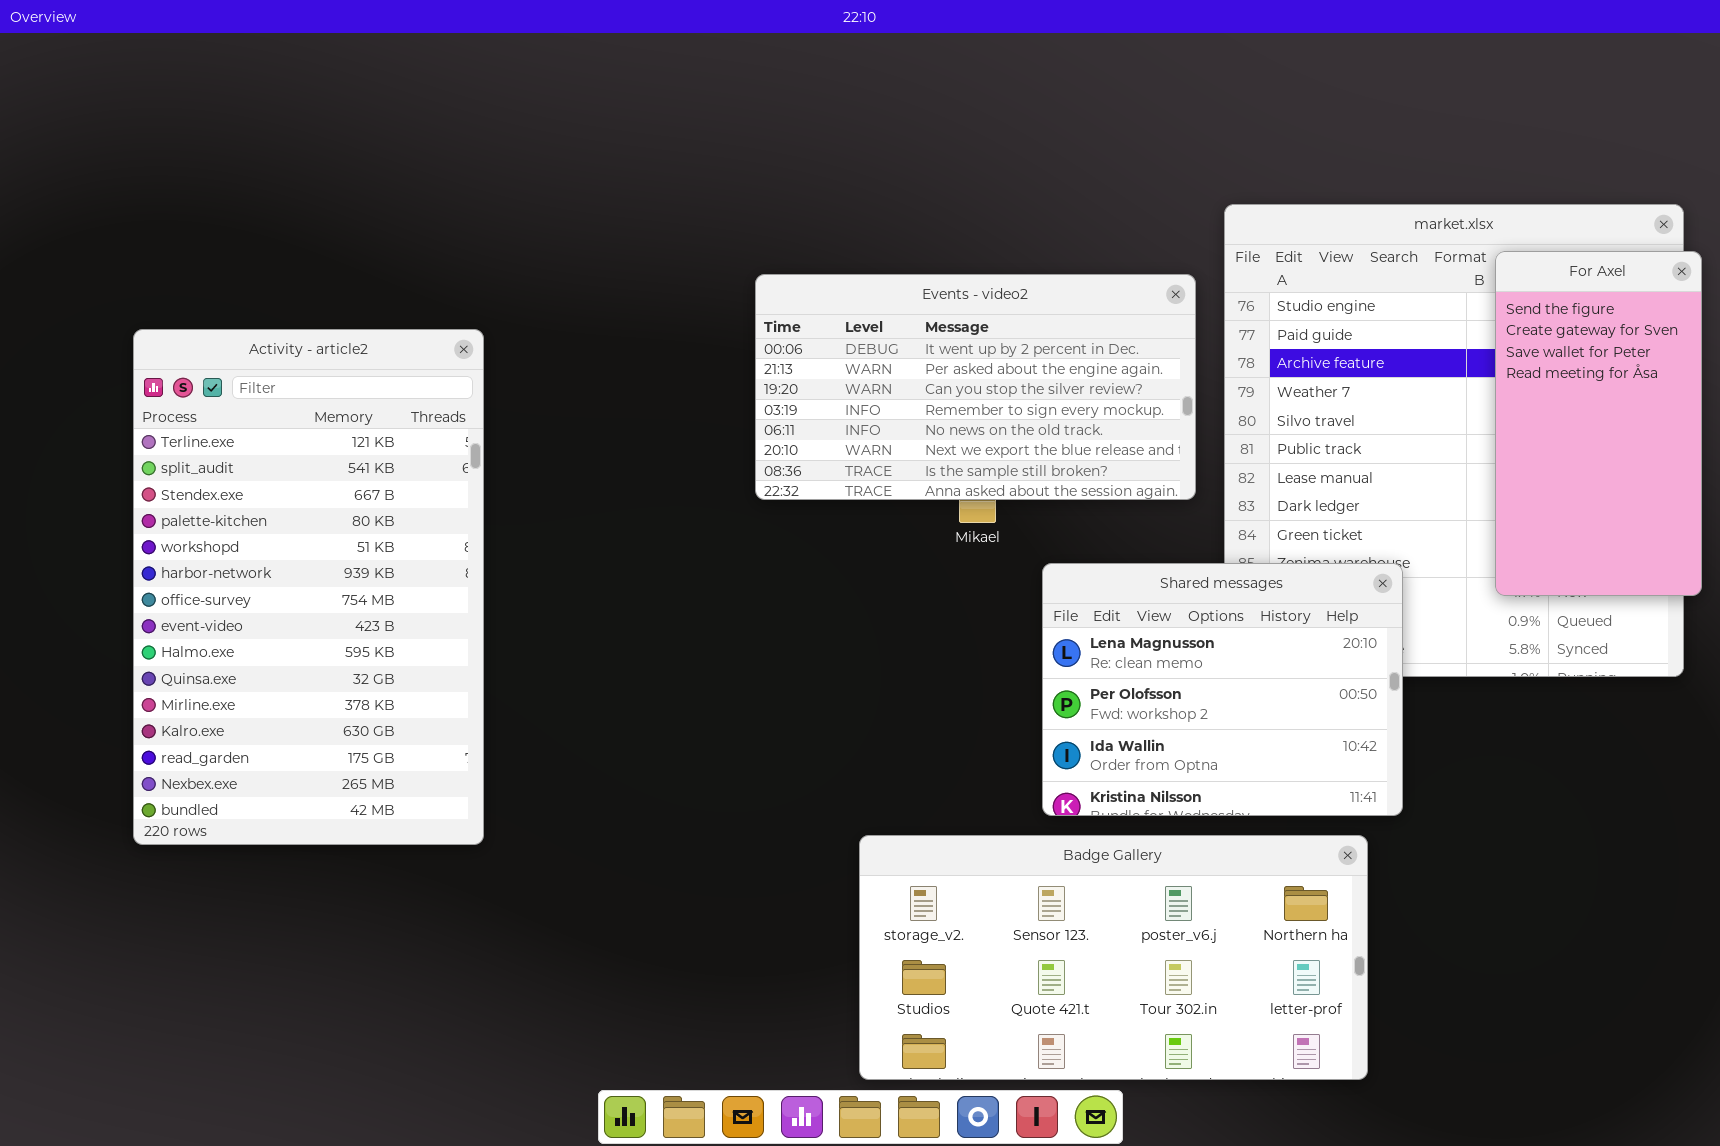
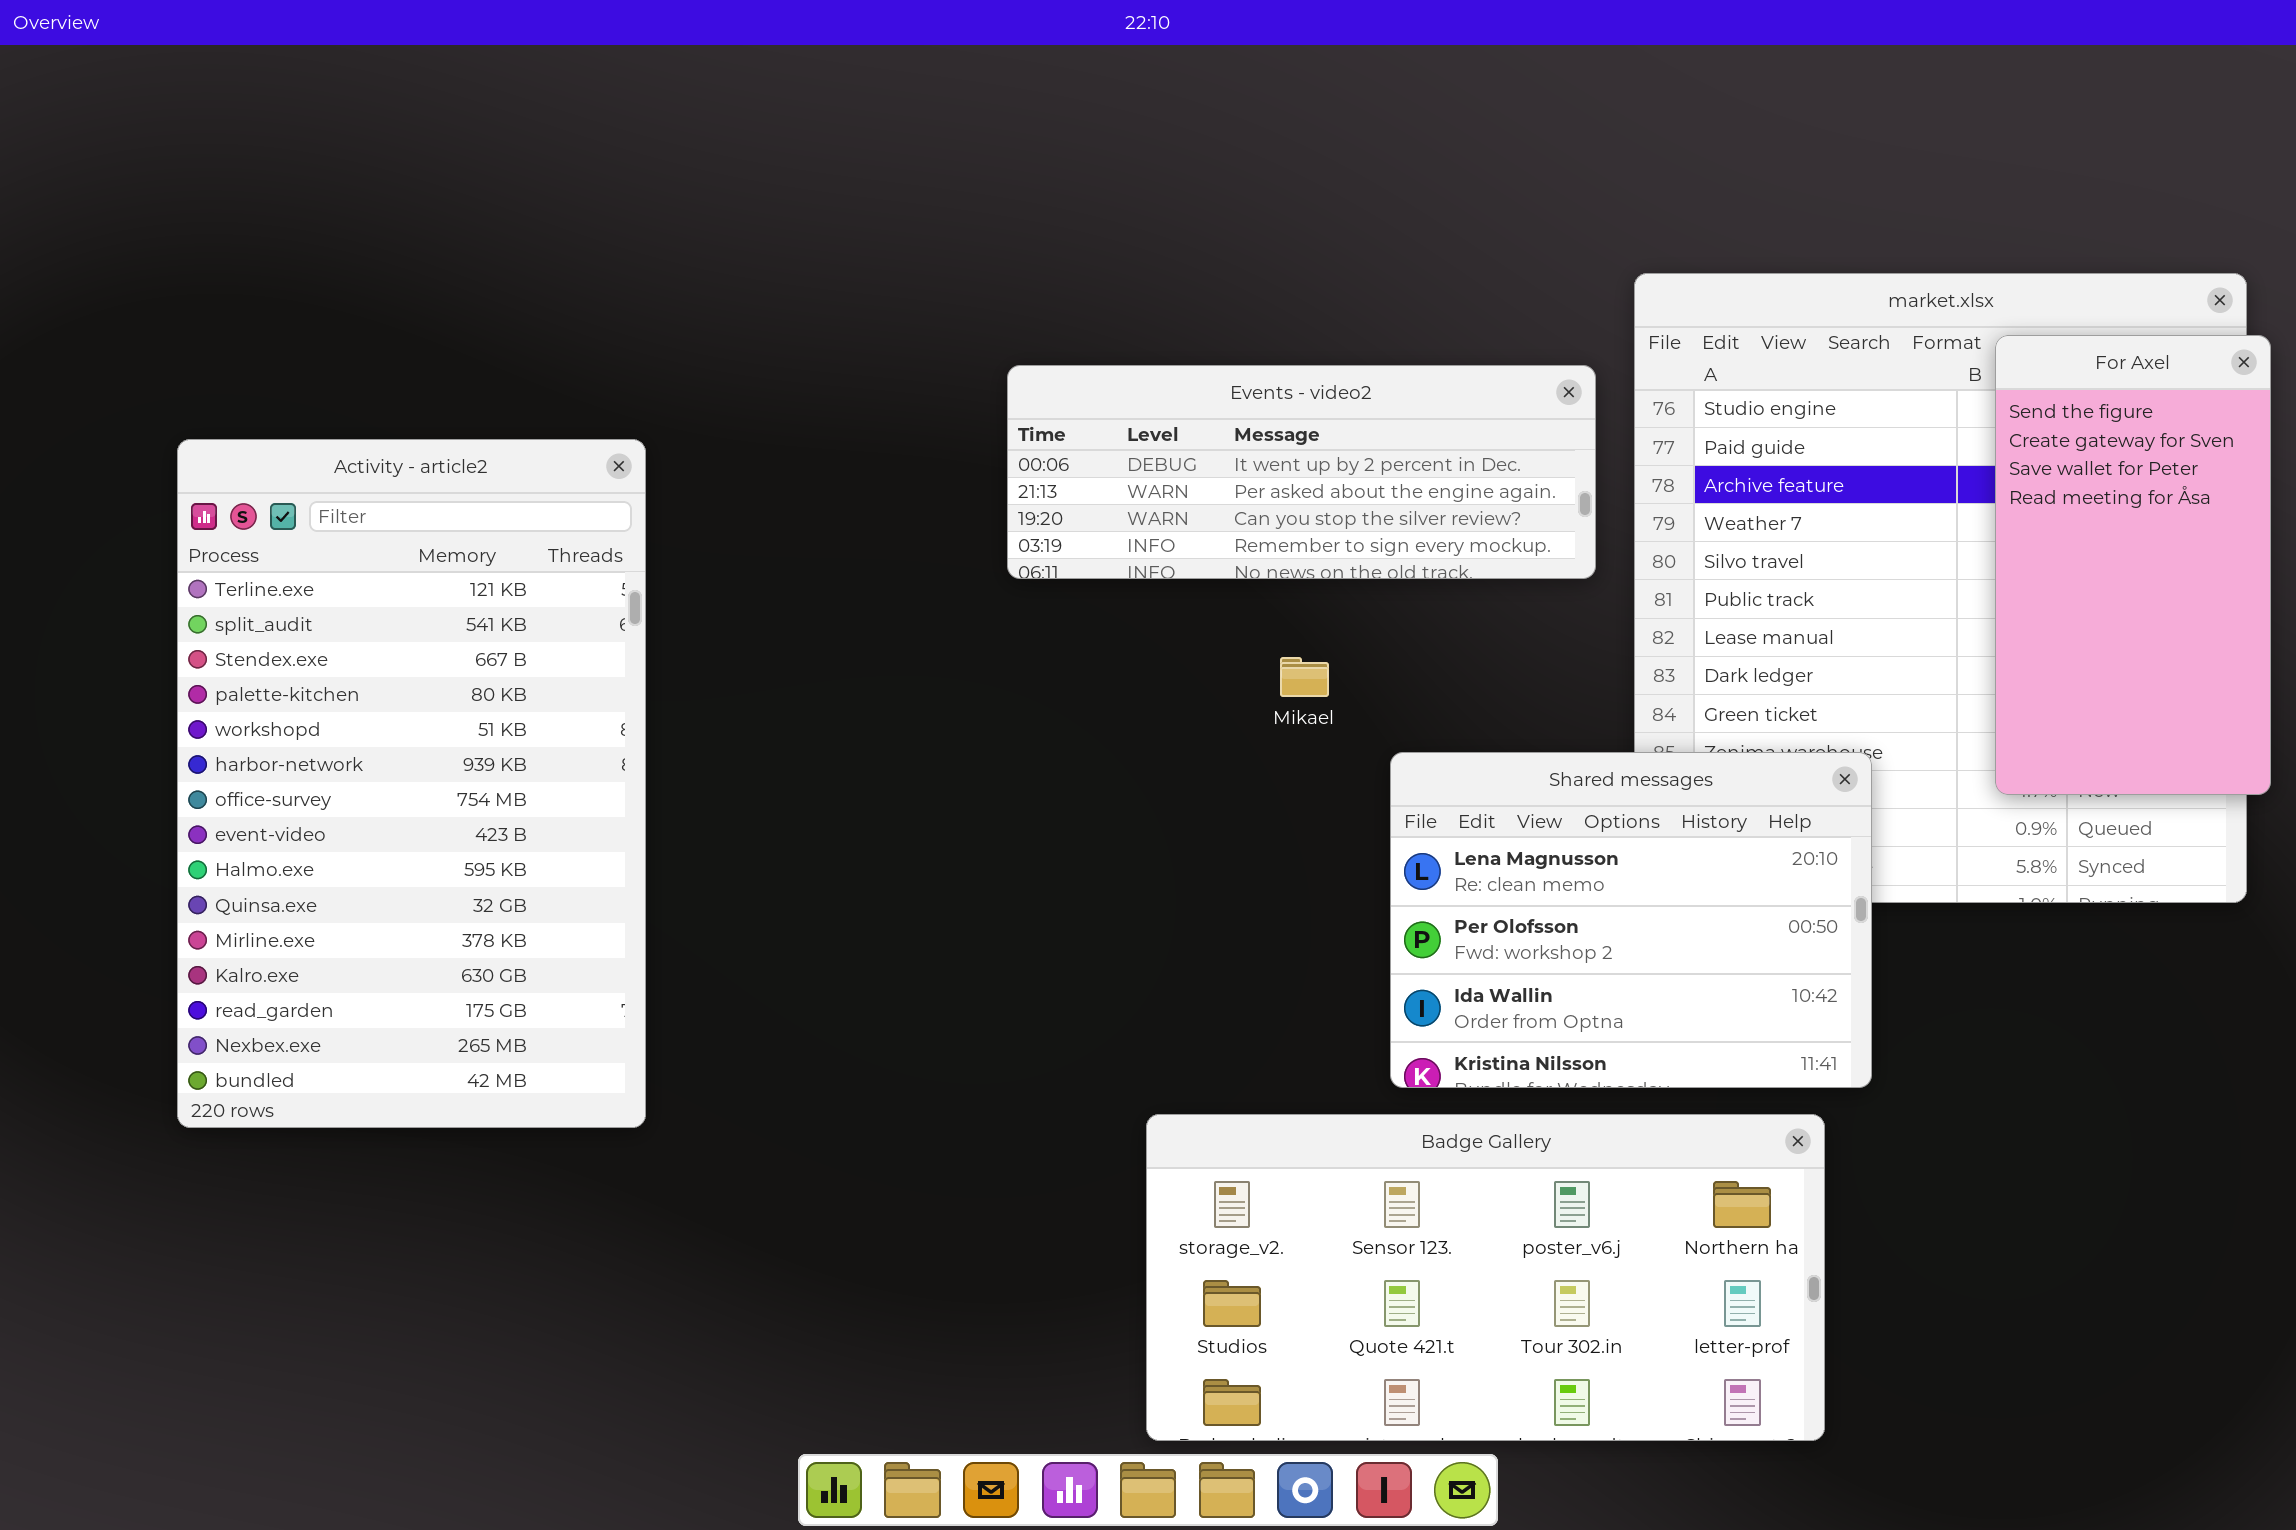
Events - video2: [755,274,1196,500] -> [1007,365,1596,579], resized

